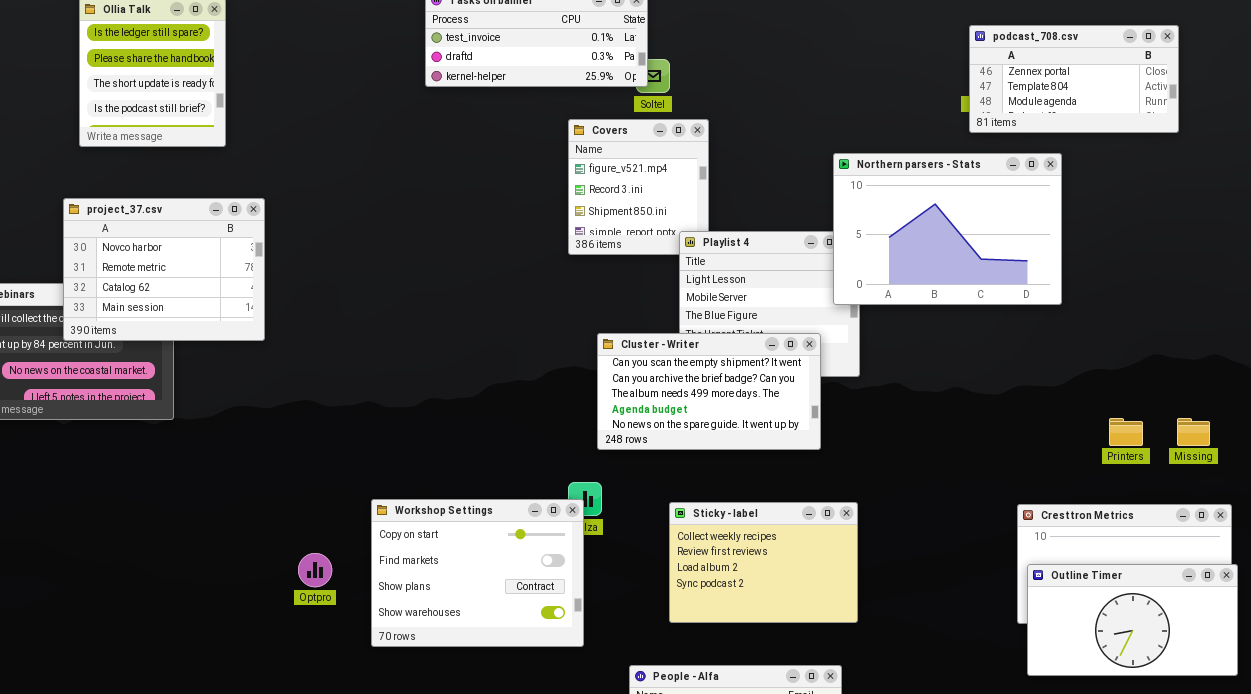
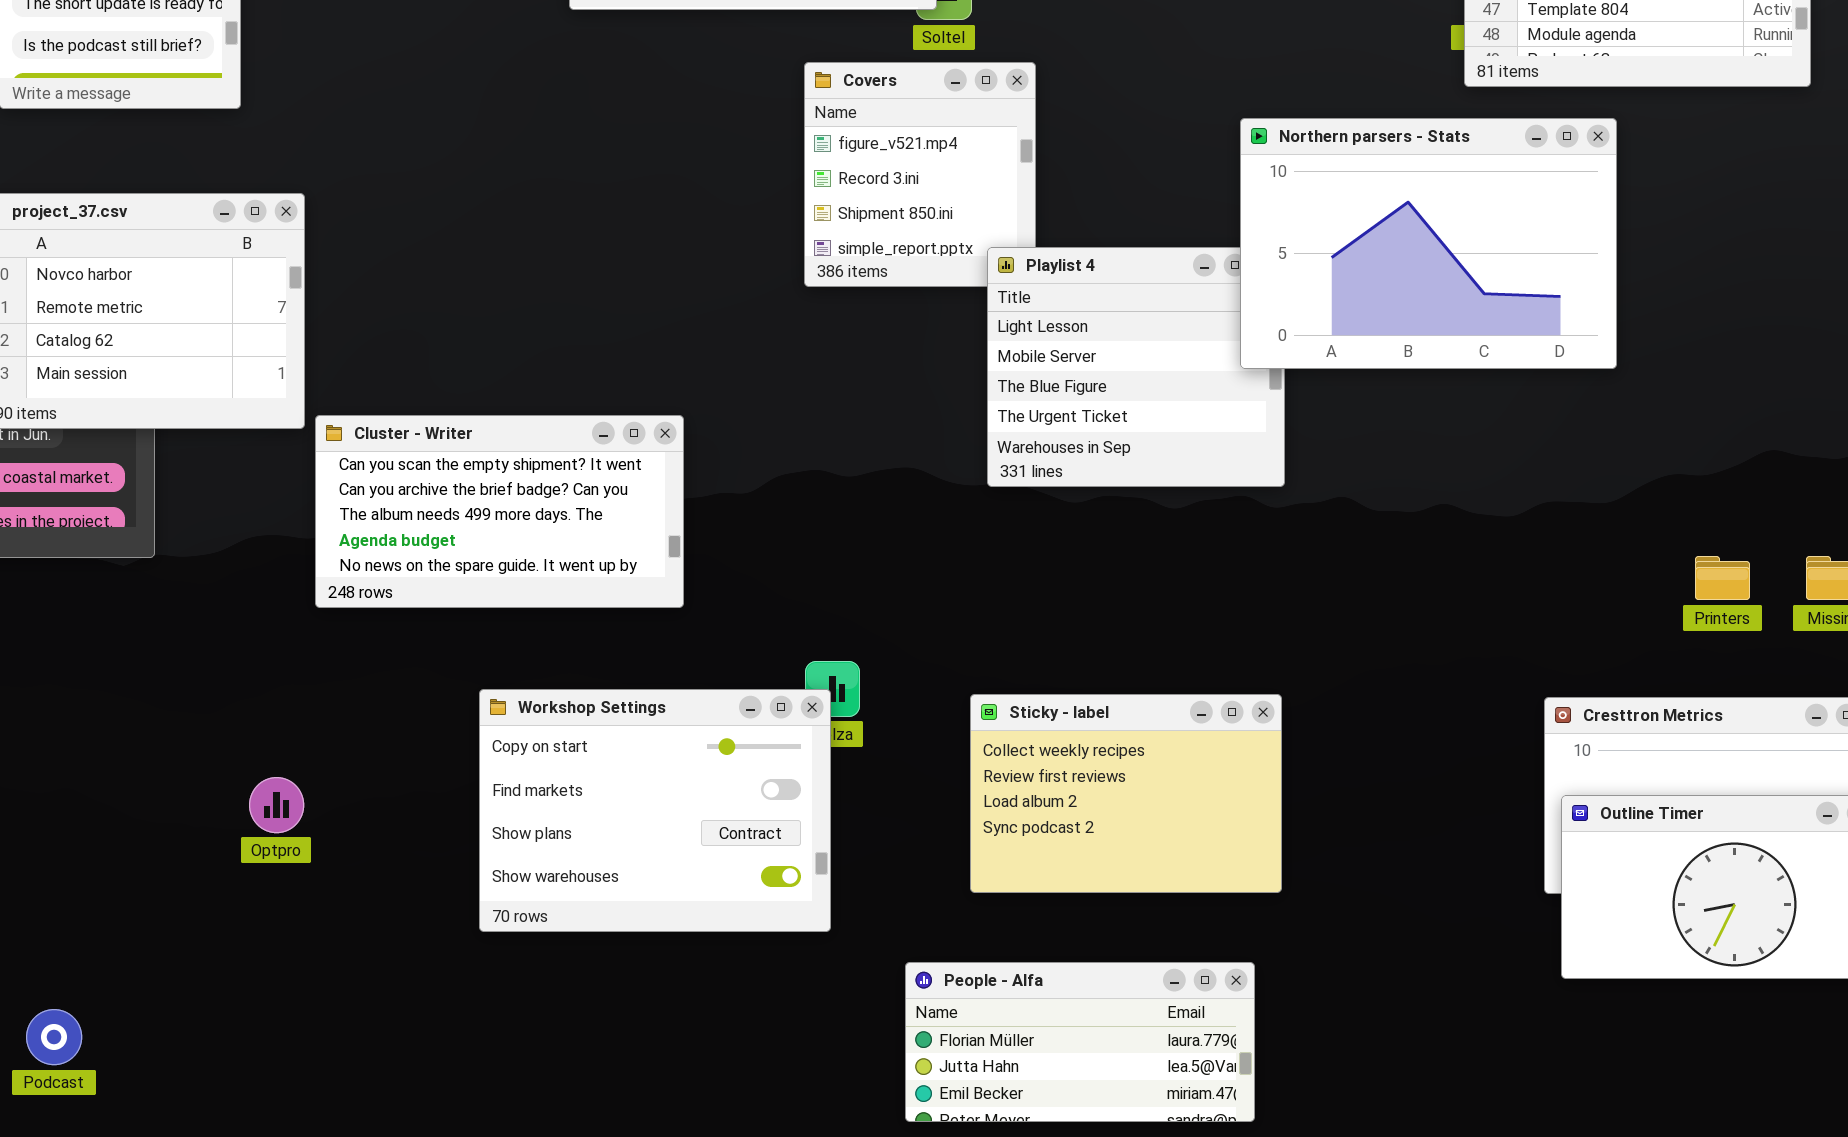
Cluster - Writer: [597,333,821,450] -> [315,415,684,608], moved
Optpro: [298,553,332,587] -> [249,777,304,833], moved

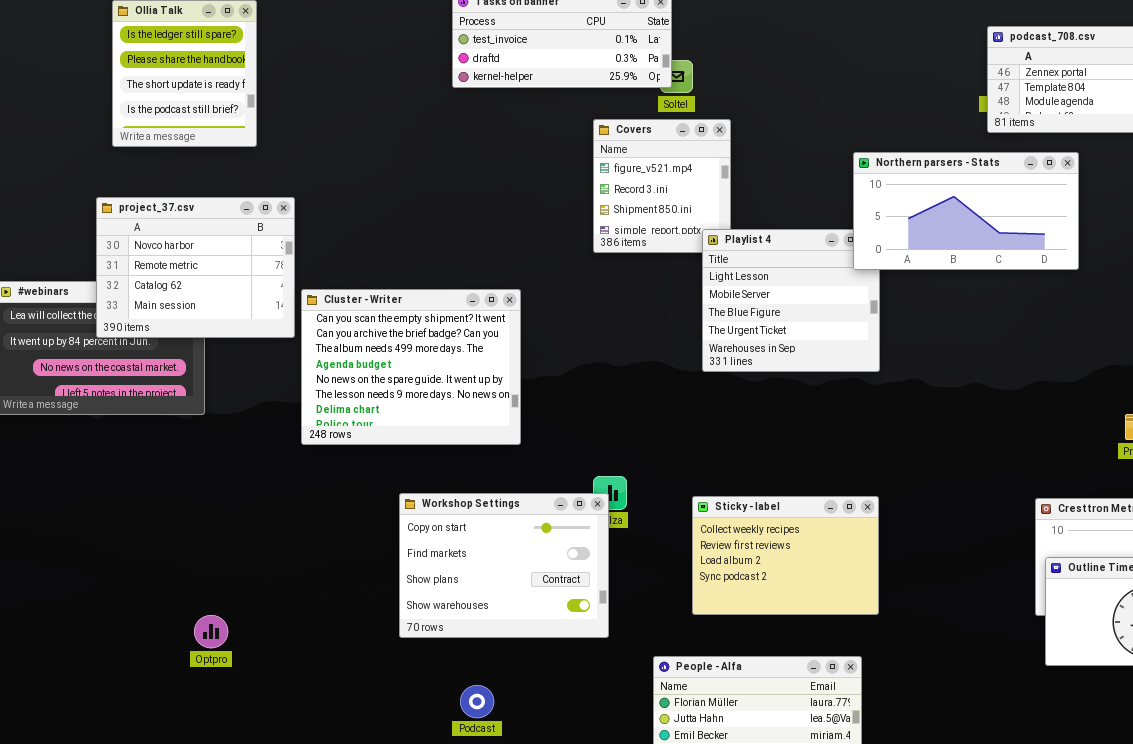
Northern parsers - Stats: [1240,118,1617,369] -> [853,152,1079,270], resized
Cluster - Writer: [315,415,684,608] -> [301,289,521,445], resized
Optpro: [249,777,304,833] -> [194,615,228,648], moved
Podcast: [26,1009,82,1065] -> [460,685,494,718], moved

